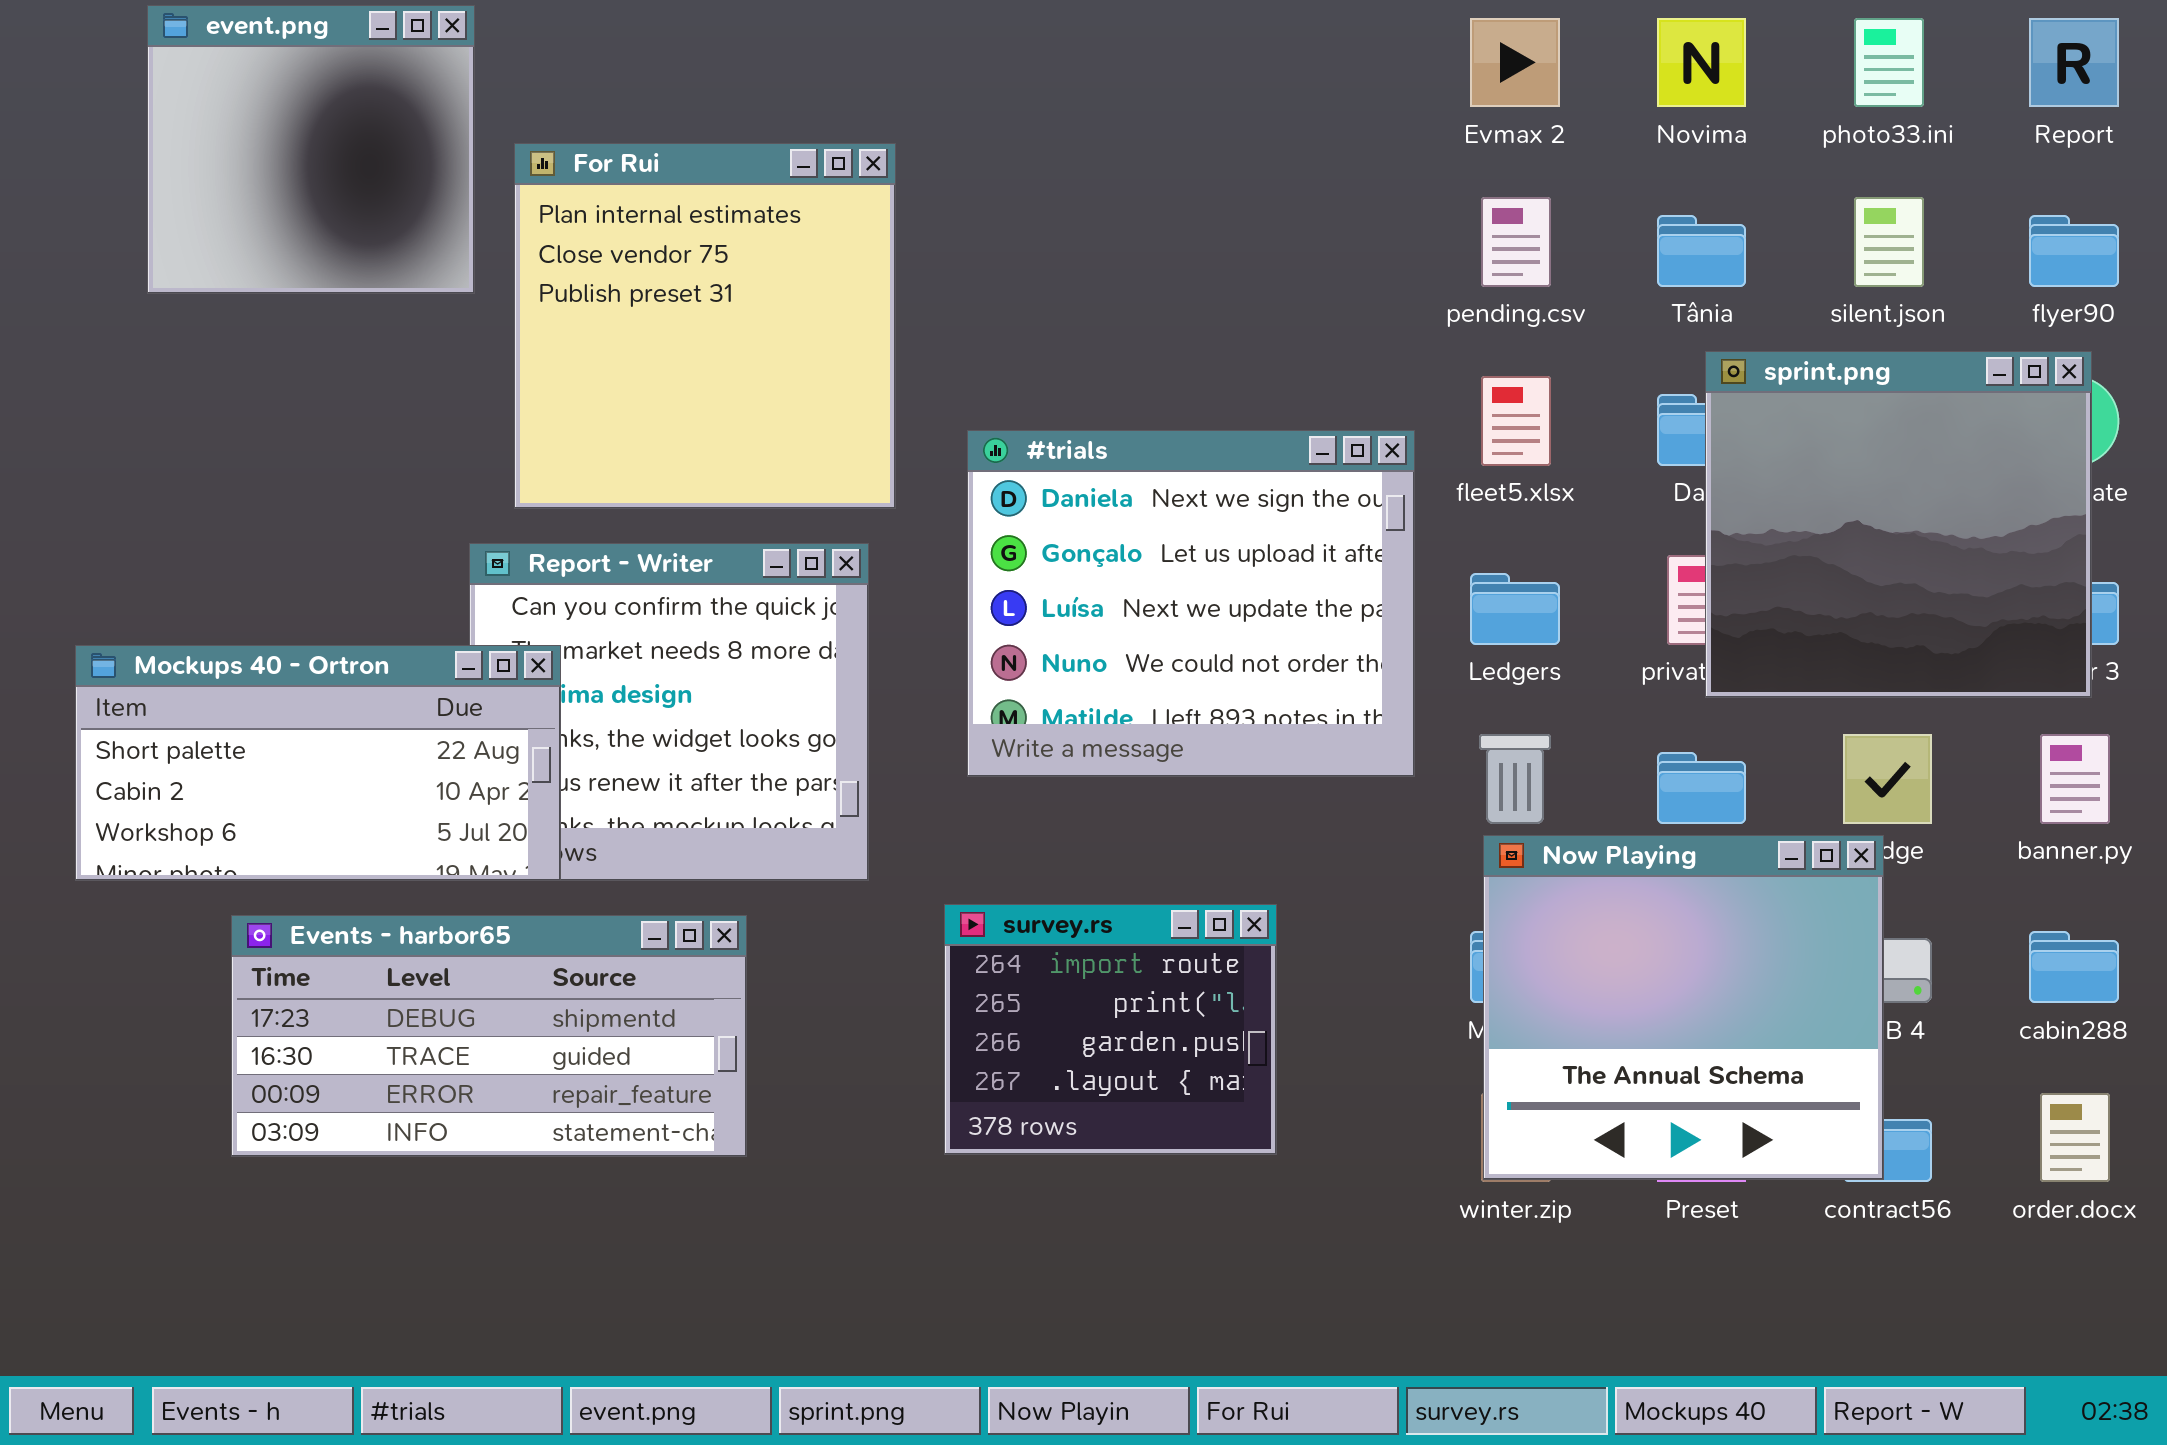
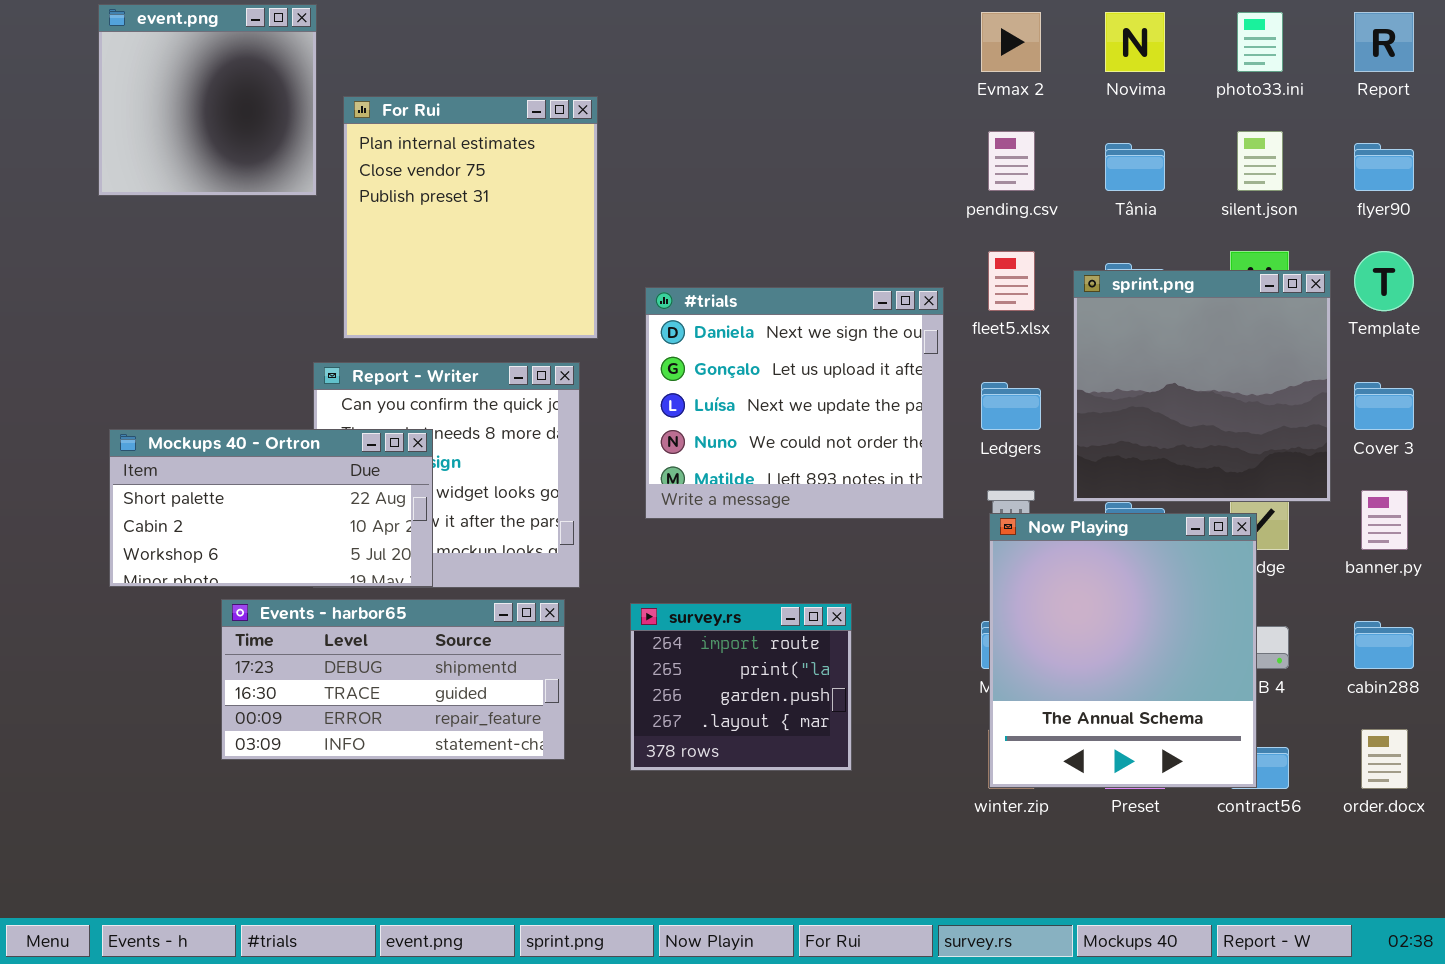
sprint.png: [1705,351,2092,698] -> [1073,270,1331,502], moved
Mockups 40 - Ortron: [75,645,561,881] -> [109,429,433,587], moved
Now Playing: [1483,835,1884,1180] -> [989,513,1257,788], resized
Events - harbor65: [231,915,747,1157] -> [221,599,565,760], moved

